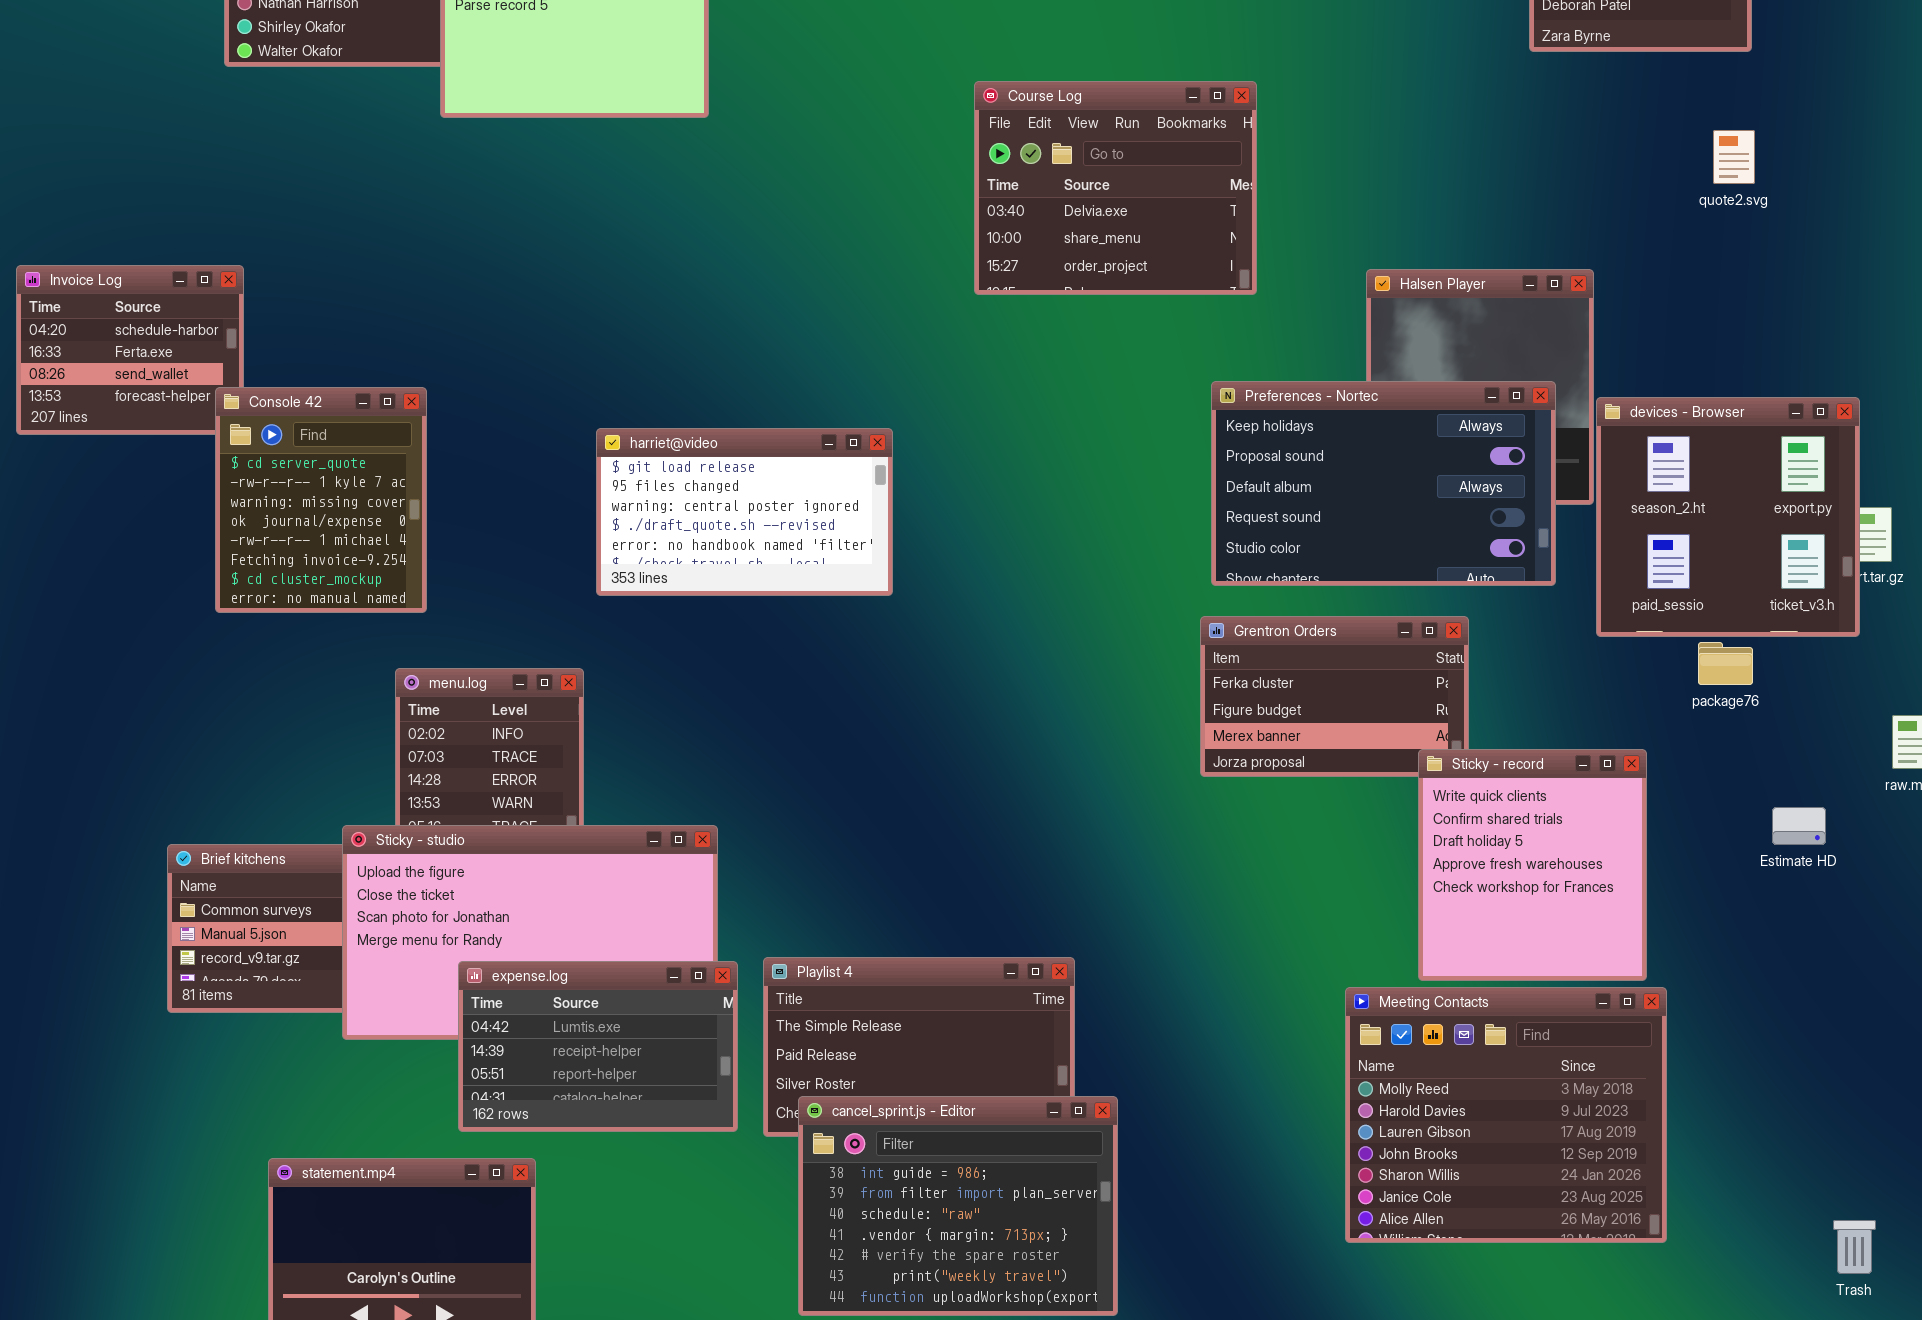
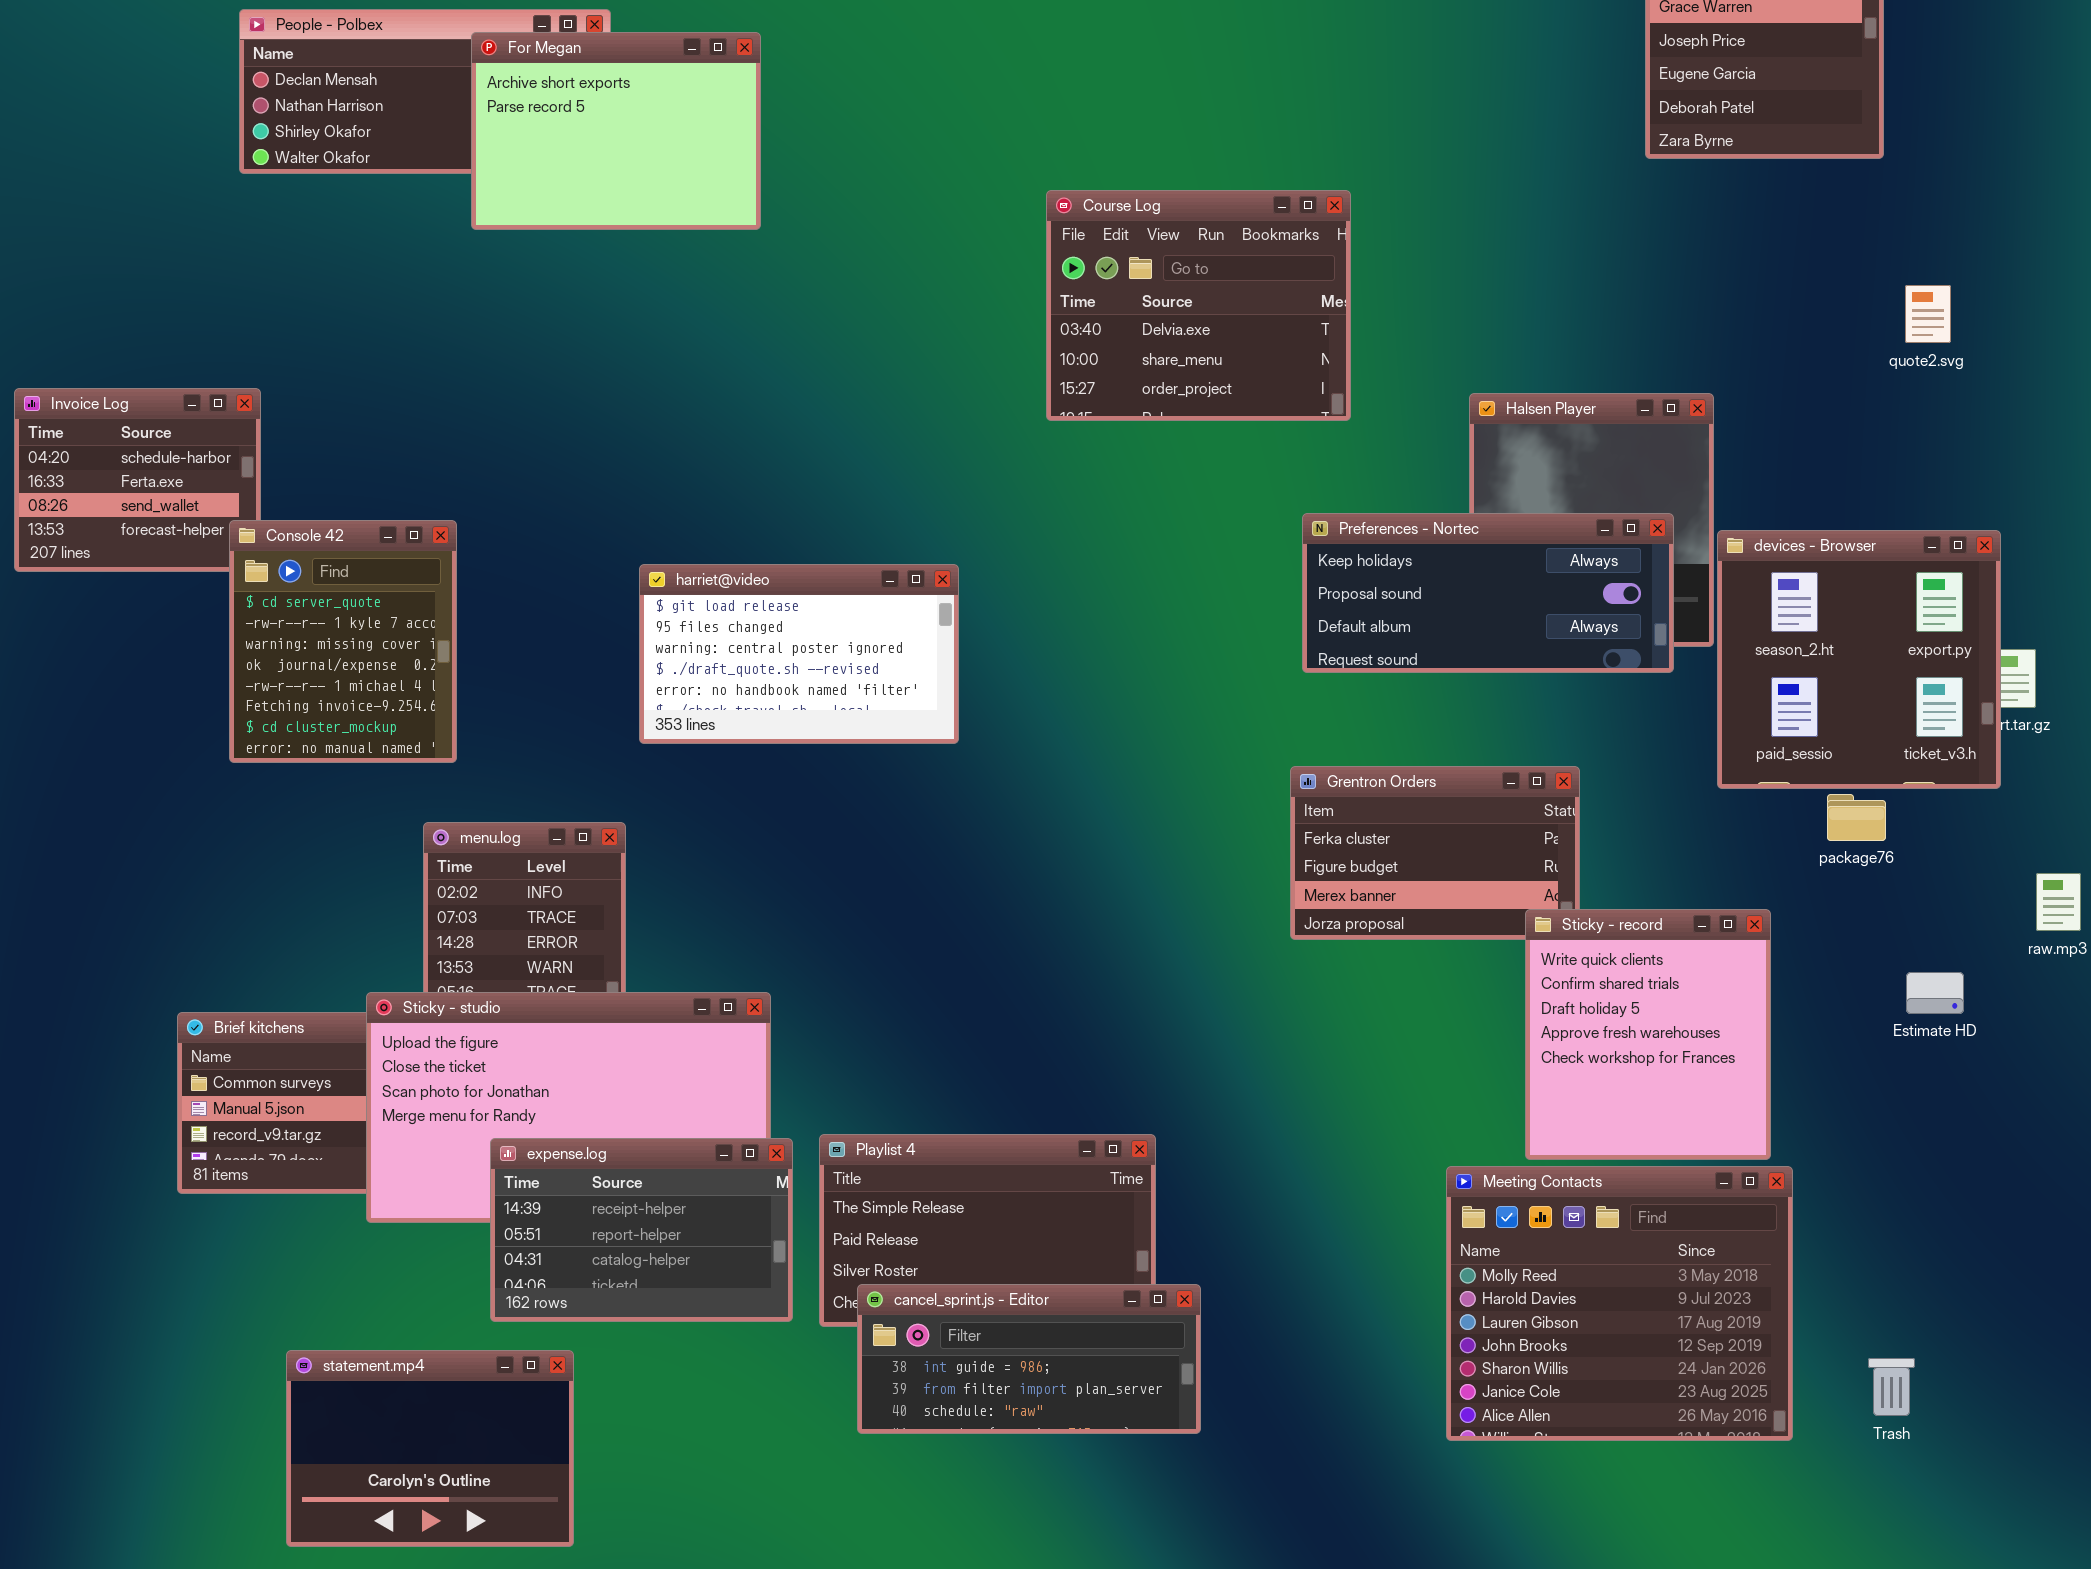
quote2.svg: [1713,130,1755,184] -> [1905,285,1951,343], moved
Preferences - Nortec: [1211,381,1556,586] -> [1302,513,1674,673], resized
expense.log: [458,961,738,1132] -> [490,1138,793,1322], scrolled down 1 row
cancel_sprint.js - Editor: [798,1096,1118,1316] -> [857,1284,1201,1434], resized
Trash: [1833,1220,1876,1274] -> [1868,1358,1915,1416], moved

